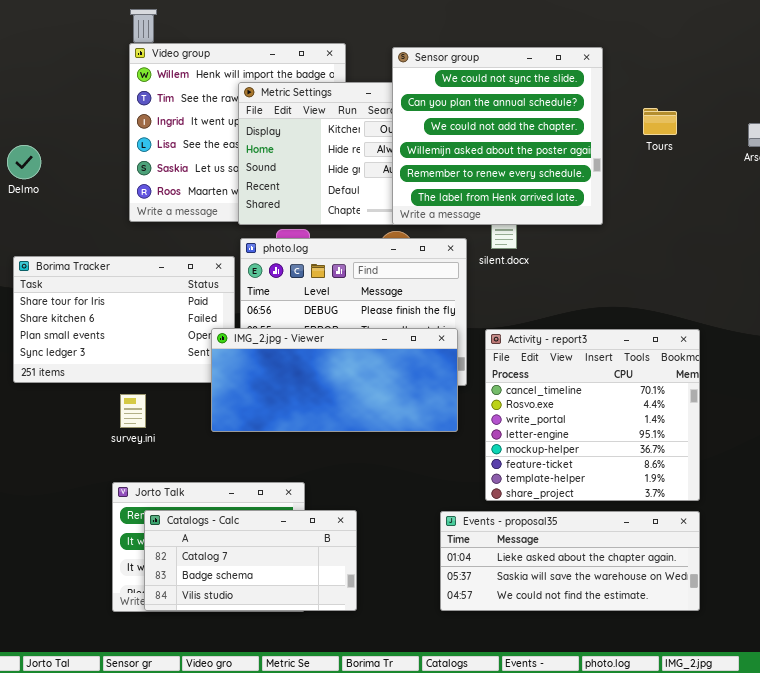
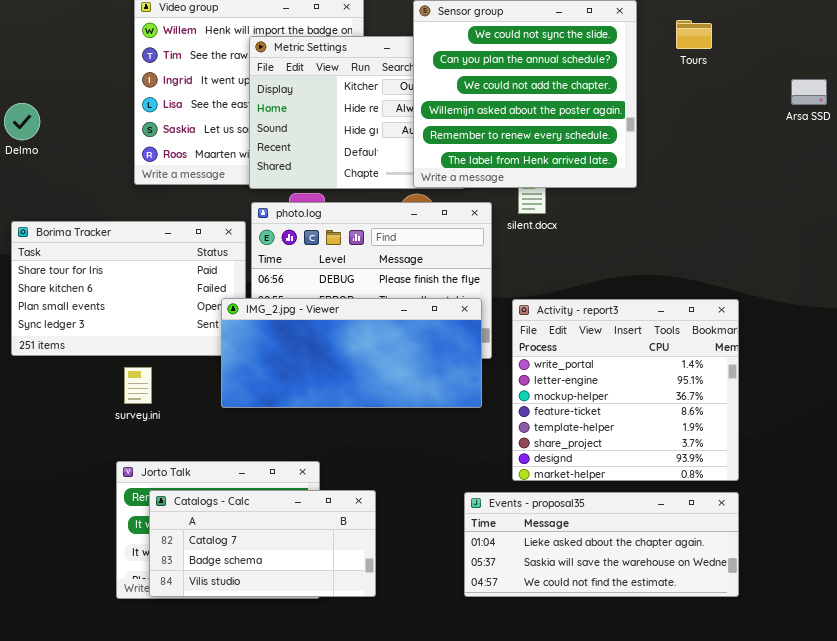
Tours: [643,108,677,135] -> [676,20,712,49], moved
Activity - report3: [485,329,700,501] -> [512,299,739,481], scrolled down 2 rows

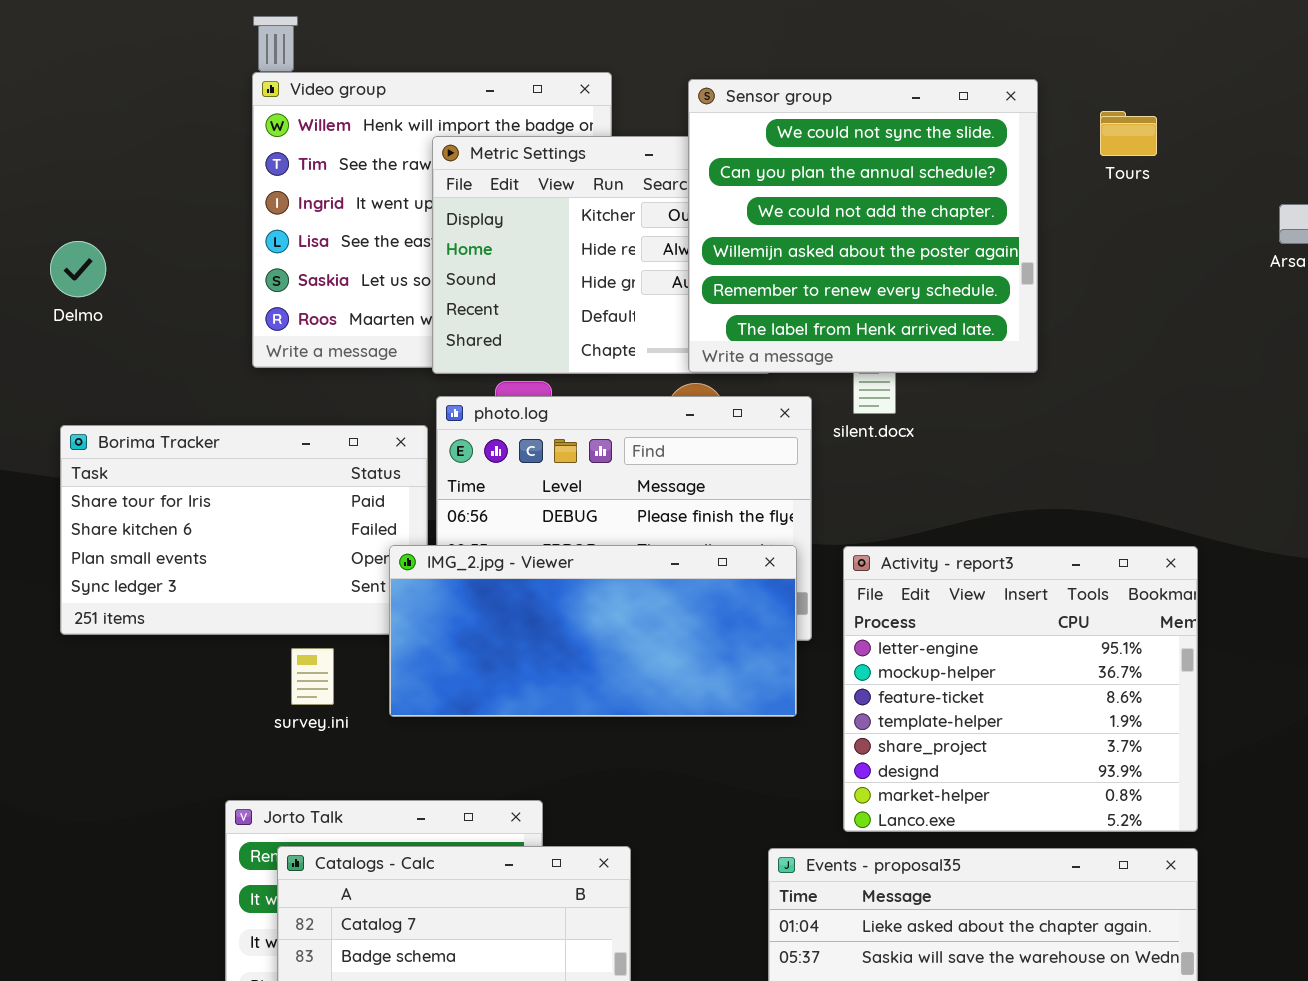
Activity - report3: [512,299,739,481] -> [843,546,1198,832], scrolled down 1 row
survey.ini: [124,367,152,404] -> [291,648,334,705], moved

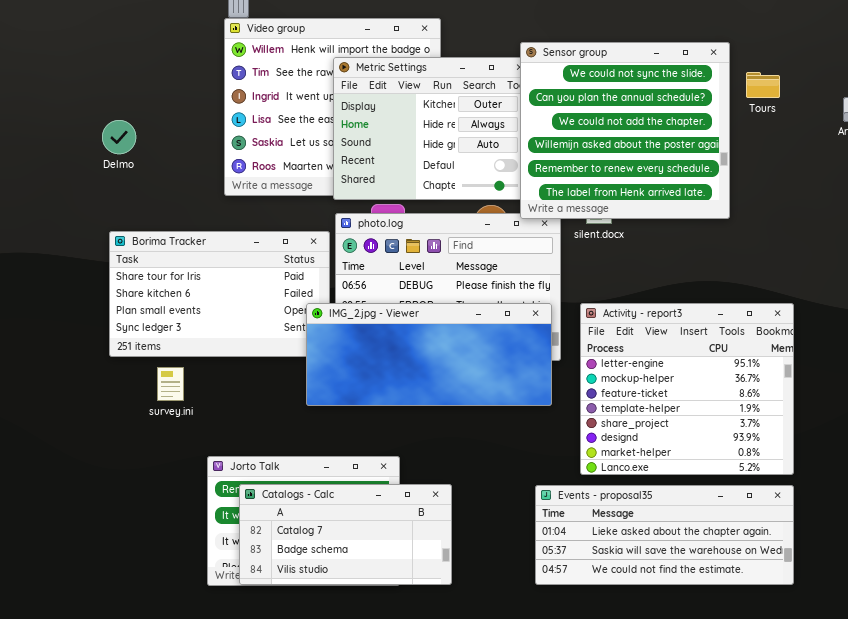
Sensor group: [688,79,1038,373] -> [520,42,730,219], moved
Tours: [1100,111,1157,156] -> [746,72,780,98], moved
survey.ini: [291,648,334,705] -> [157,367,184,401], moved

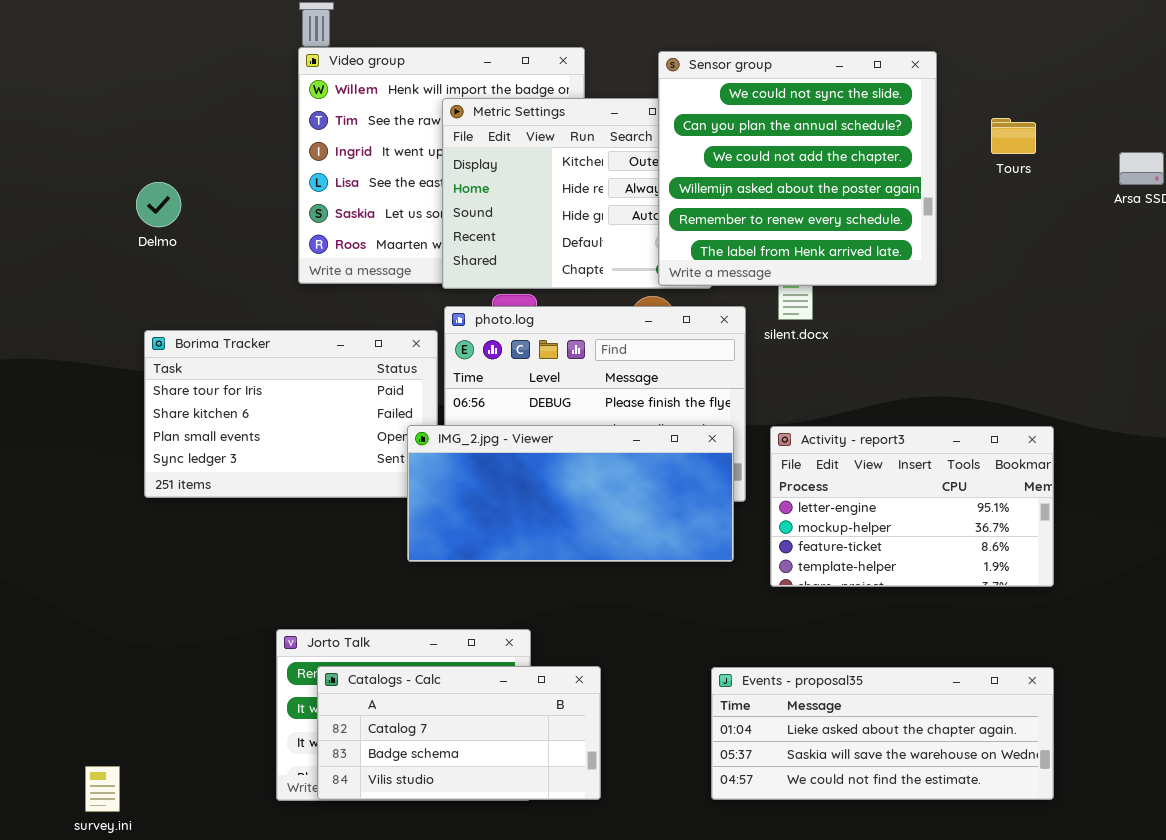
Sensor group: [520,42,730,219] -> [658,51,937,286], moved
Activity - report3: [580,303,794,475] -> [770,426,1054,587], resized
survey.ini: [157,367,184,401] -> [85,766,120,812], moved

